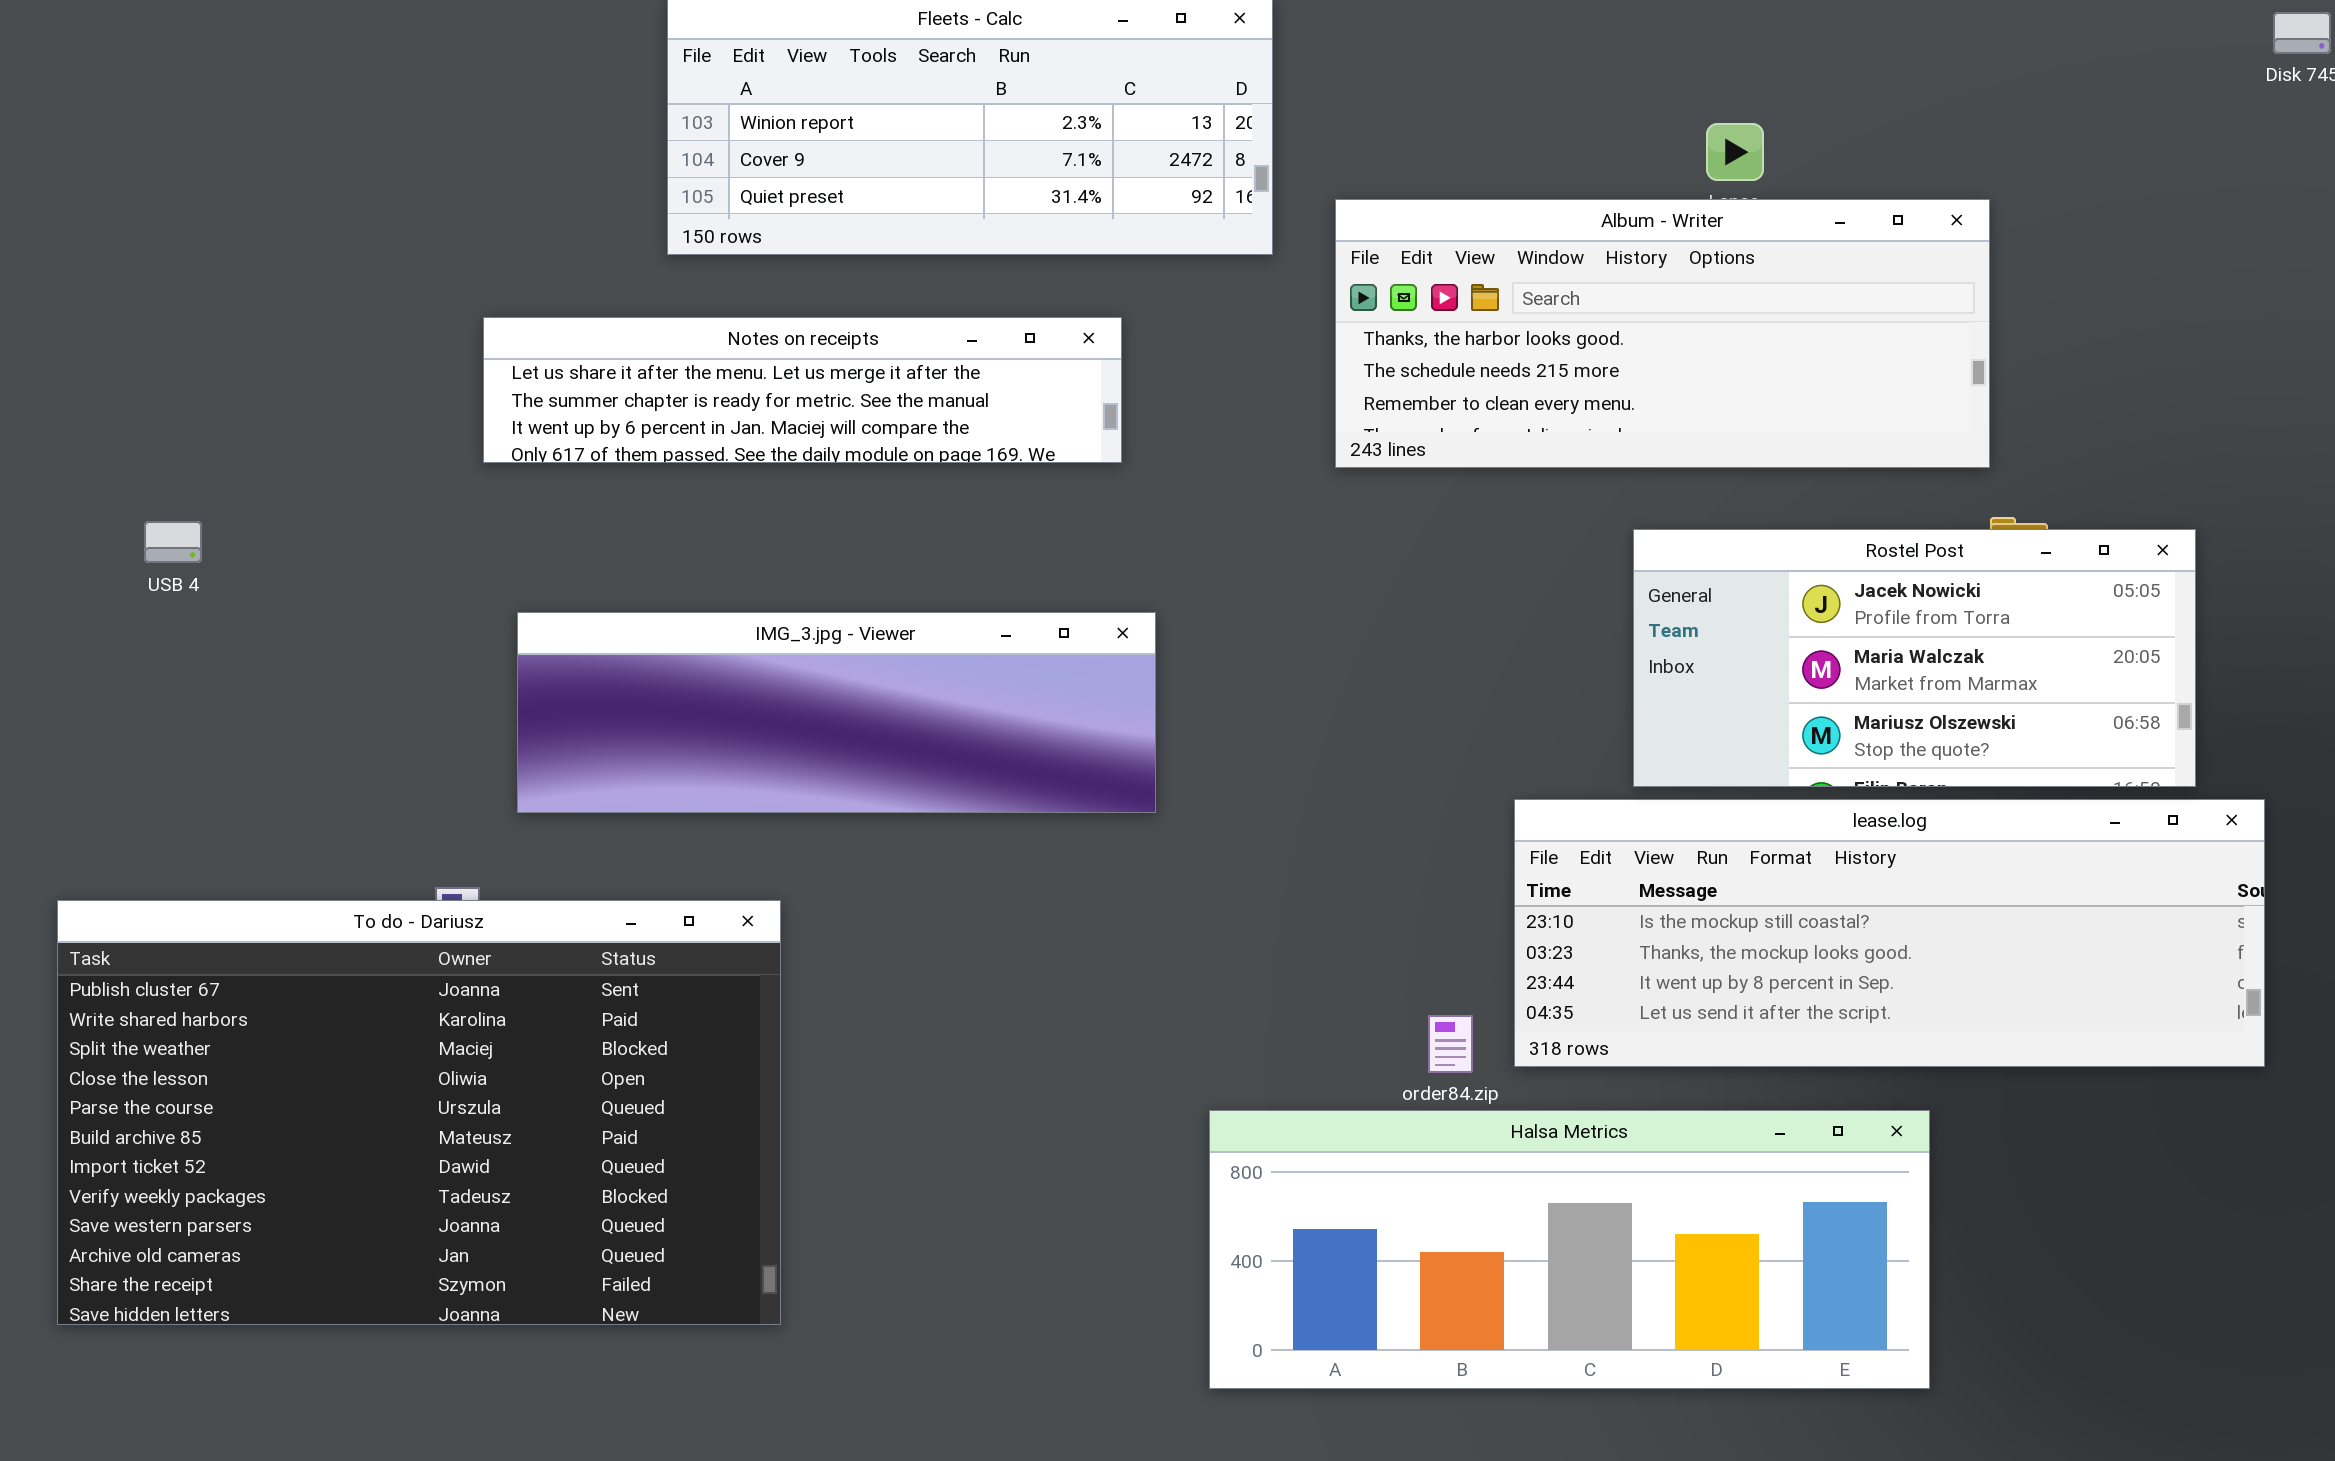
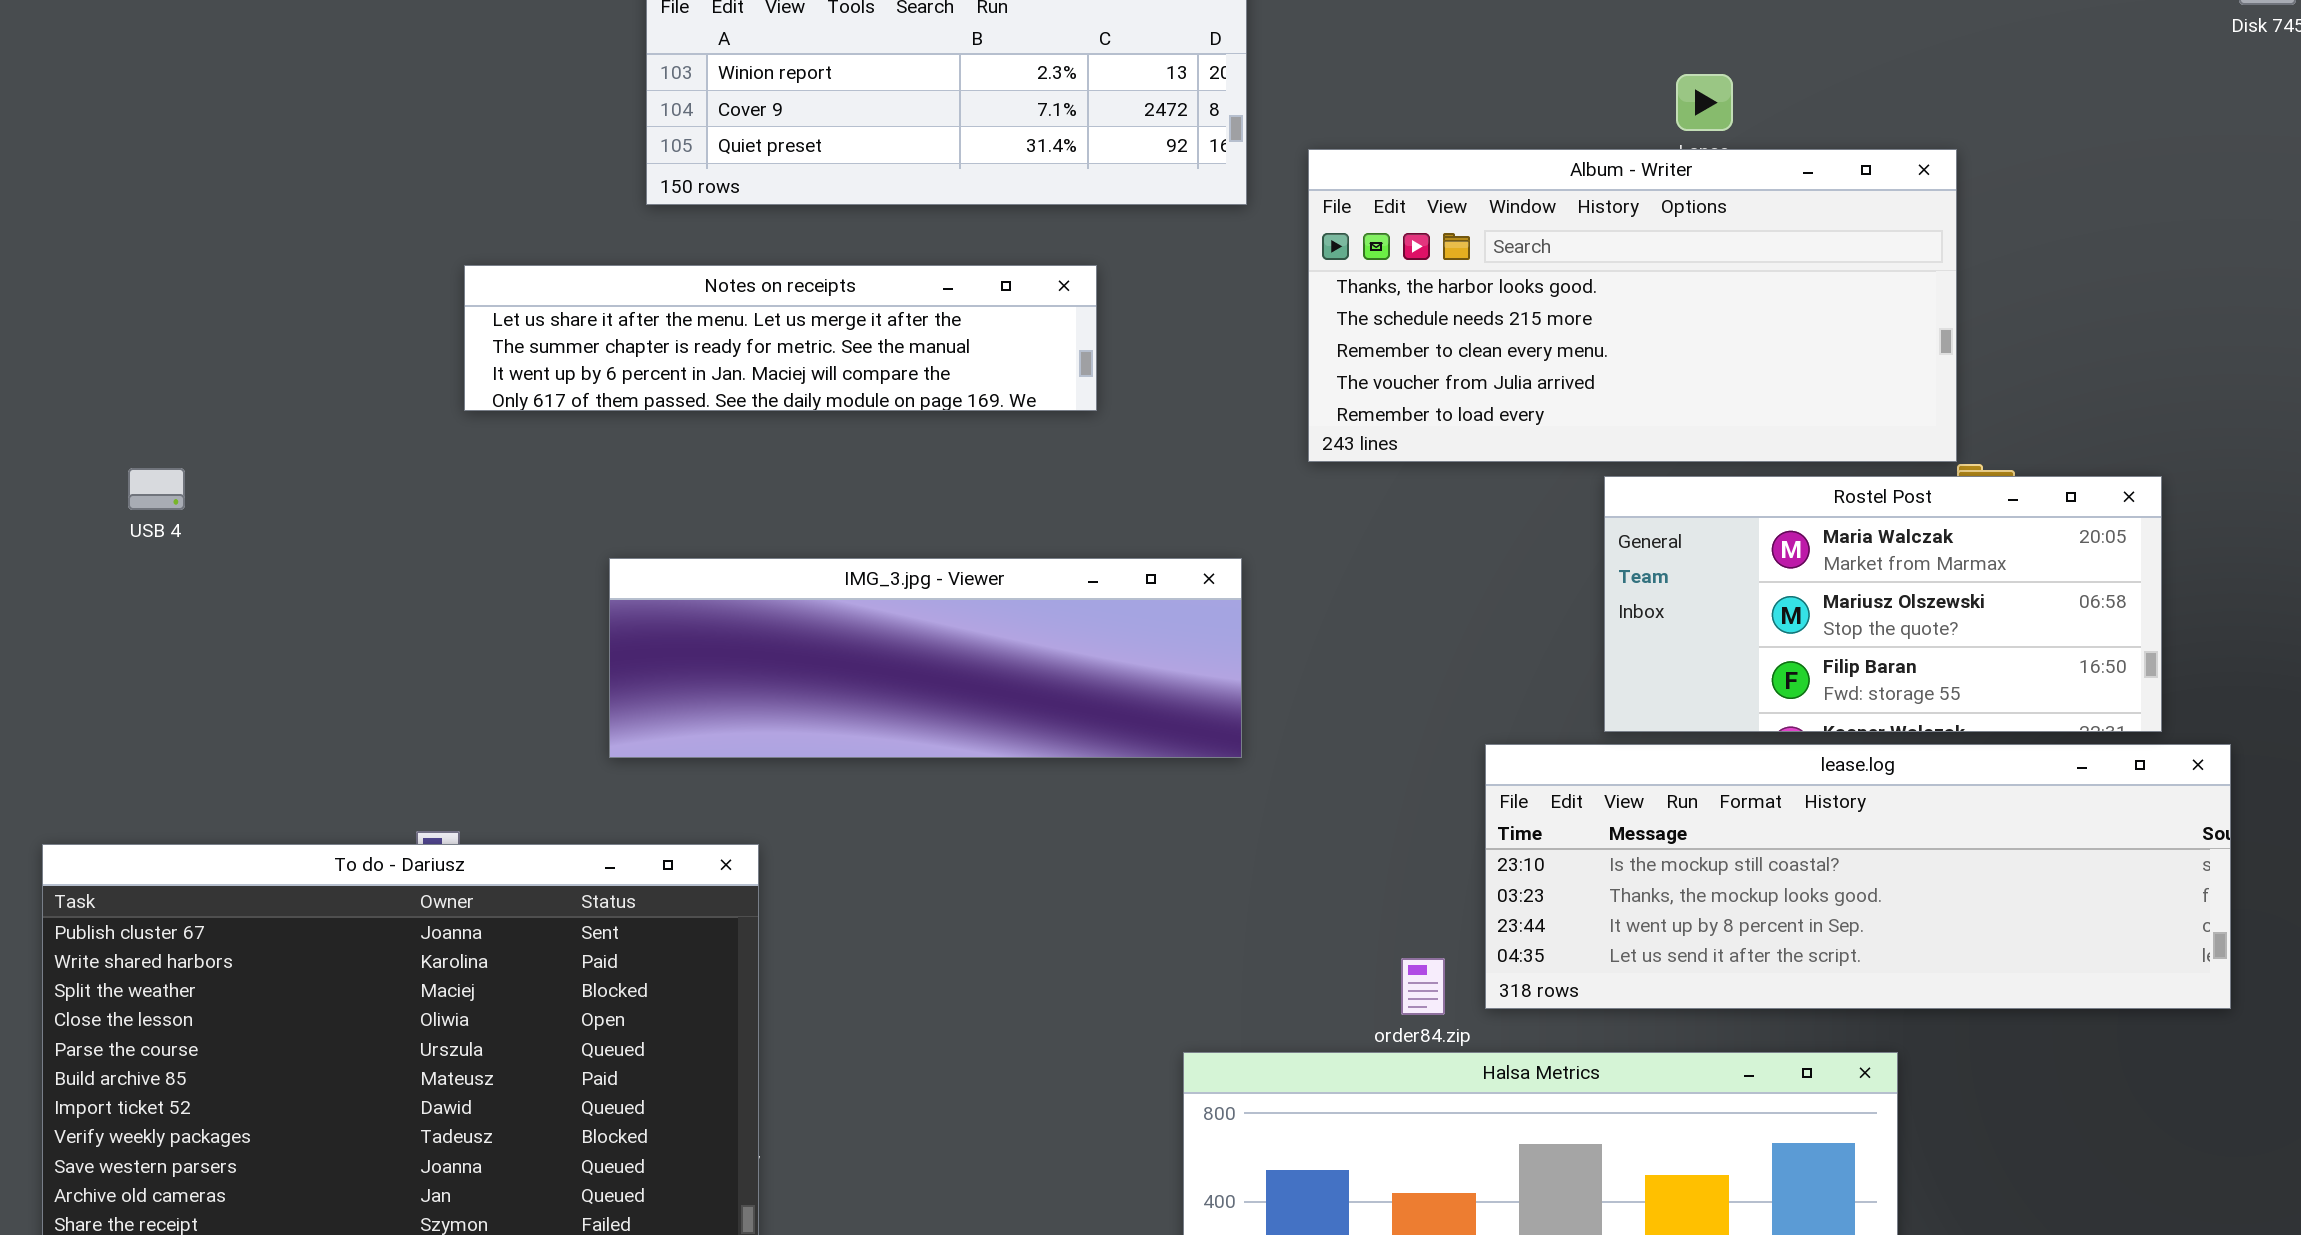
Album - Writer: [1335,199,1990,468] -> [1308,149,1957,462], resized
Rostel Post: [1633,529,2196,787] -> [1604,476,2162,732], scrolled down 1 row
IMG_3.jpg - Viewer: [517,612,1156,813] -> [609,558,1242,758], moved

